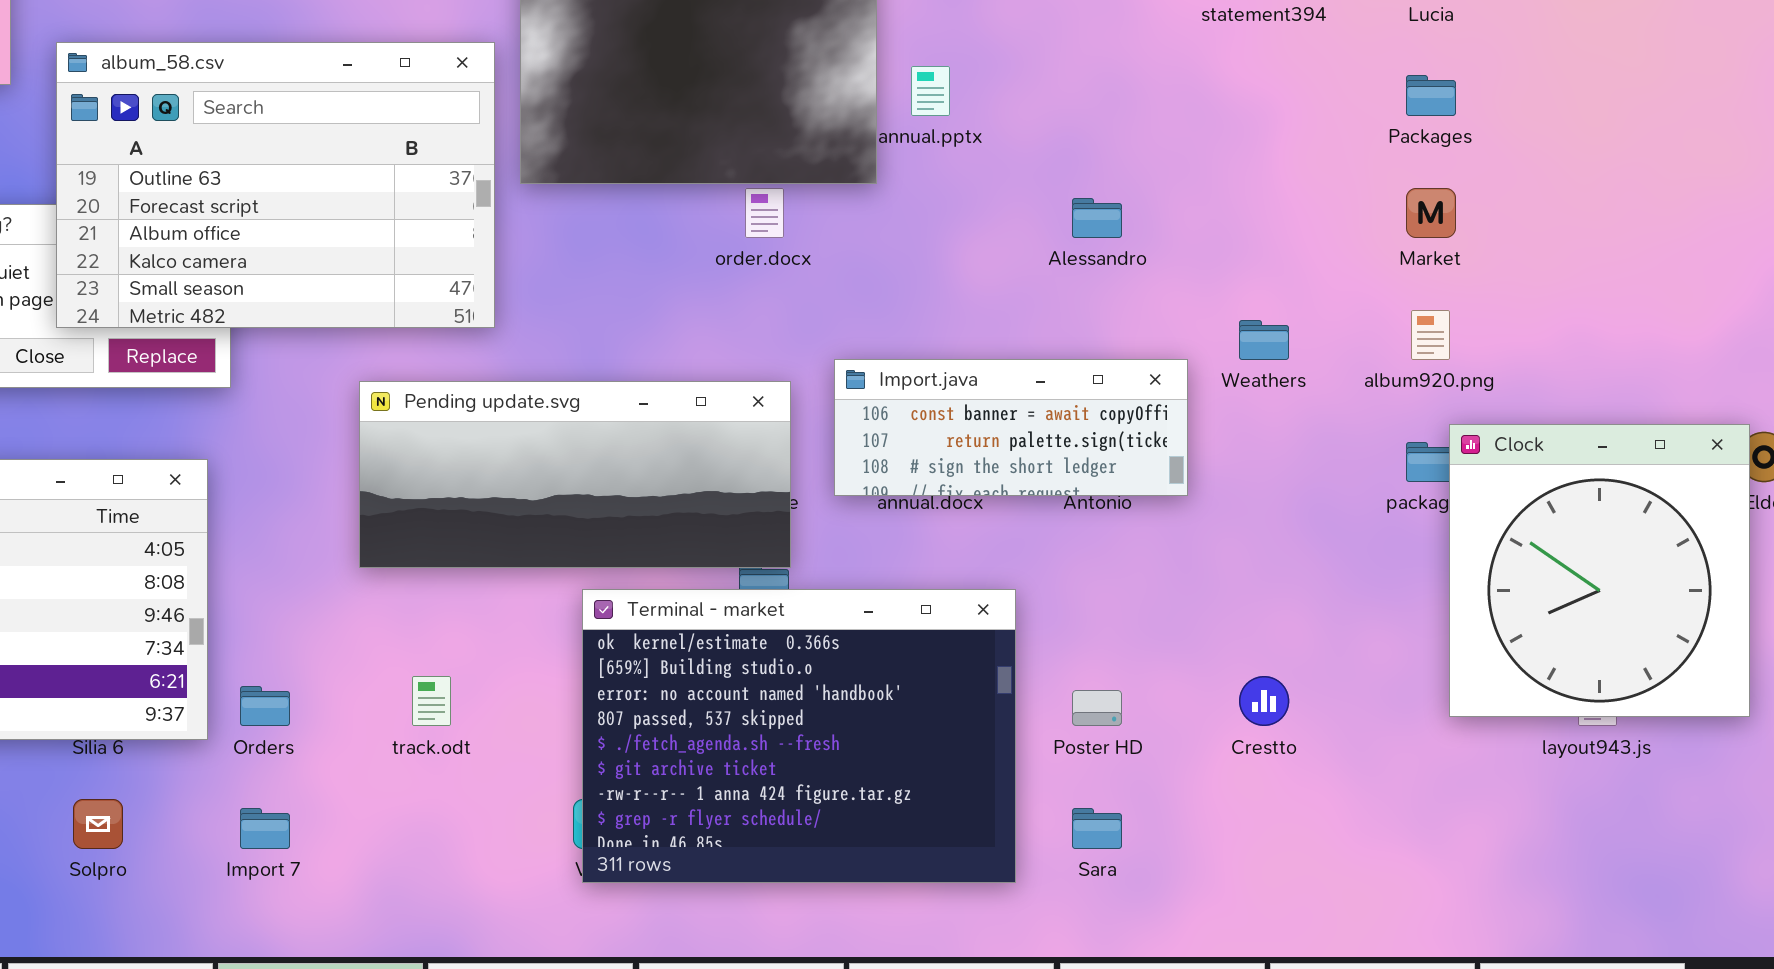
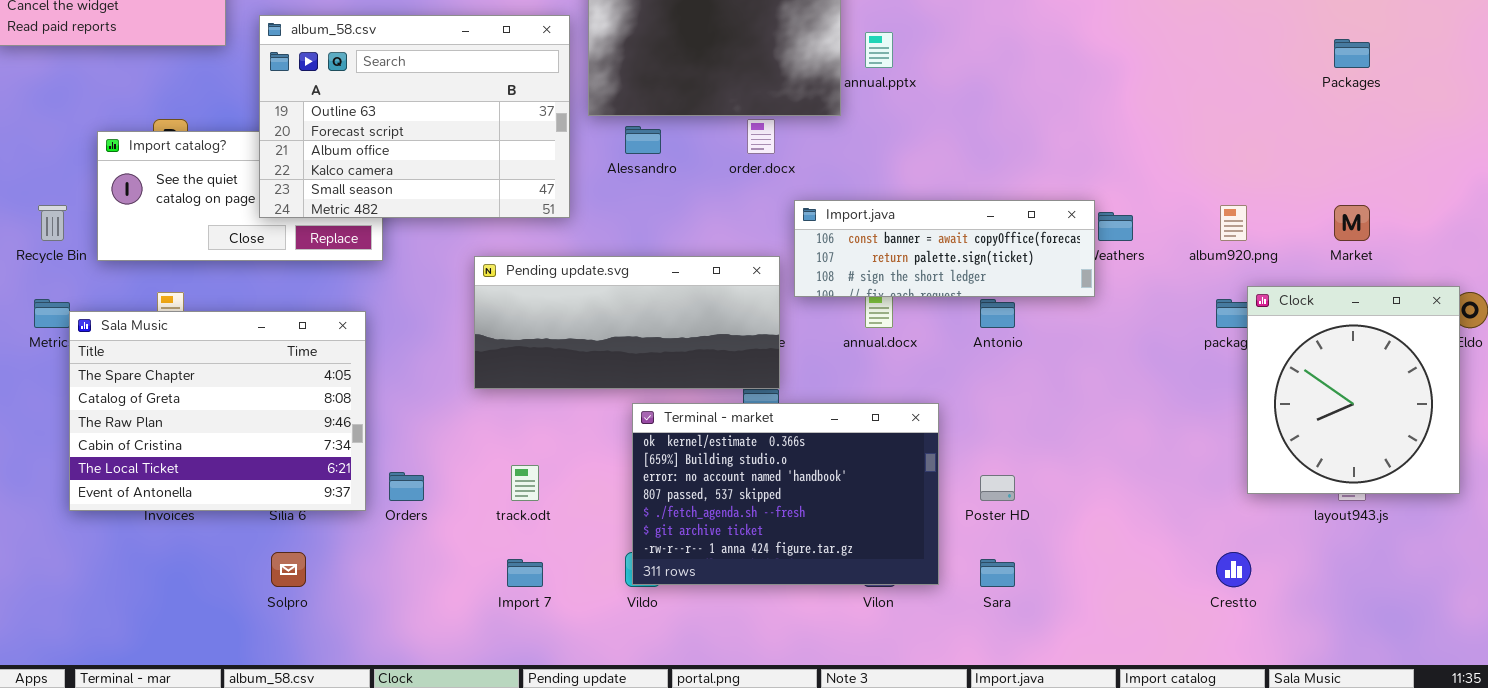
Packages: [1406,75,1456,116] -> [1334,39,1370,68], moved
Market: [1406,188,1456,238] -> [1334,205,1370,241], moved
Alessandro: [1072,198,1122,238] -> [625,126,661,154], moved
Import.java: [834,359,1188,496] -> [794,200,1095,297], moved, resized
Terminal - market: [582,589,1016,883] -> [632,403,939,585], resized
Crestto: [1239,676,1289,726] -> [1216,552,1251,587], moved
Import 7: [240,808,290,849] -> [507,559,543,587], moved

